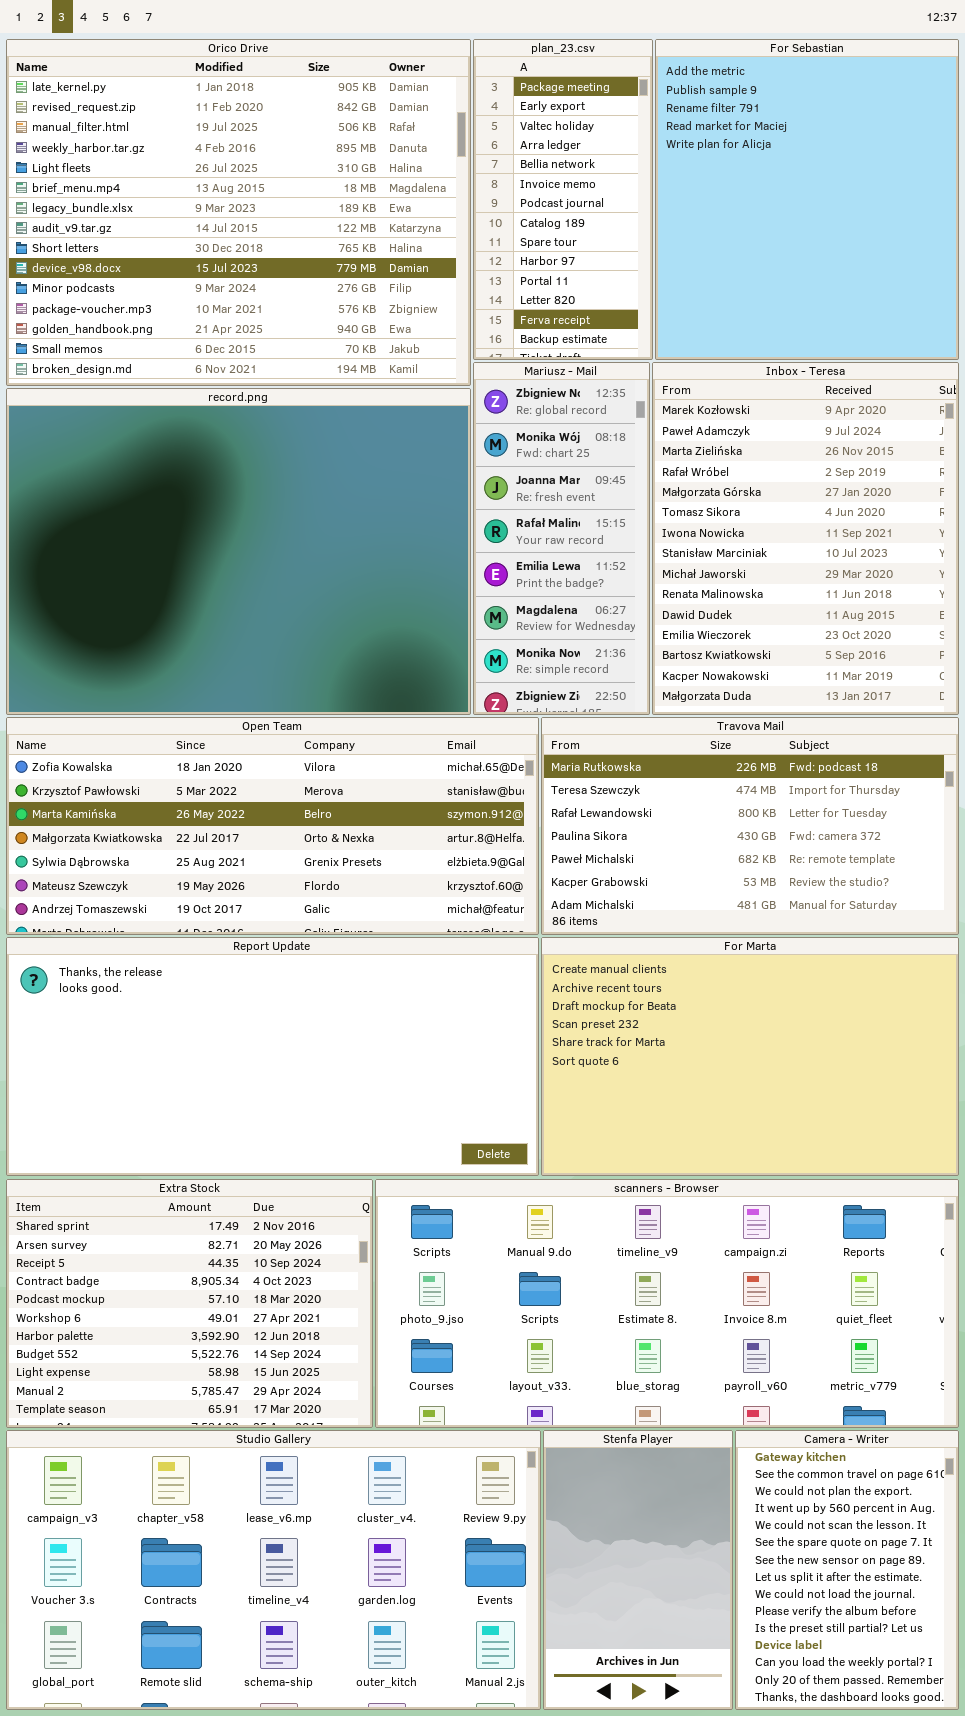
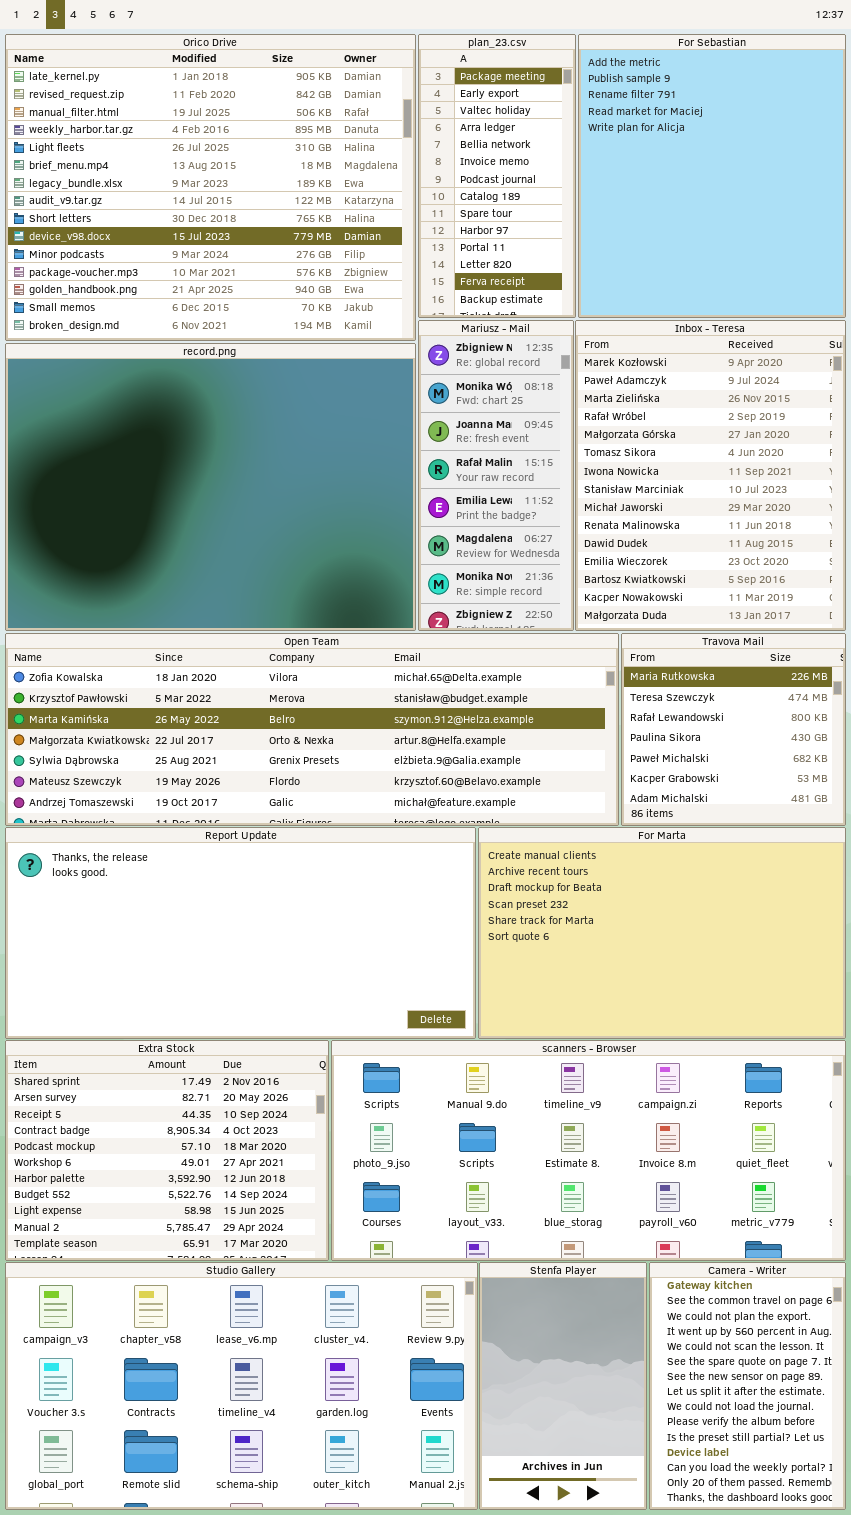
Open Team: [6,717,539,935] -> [5,633,619,826], resized
Travova Mail: [541,717,959,935] -> [621,633,846,826], resized

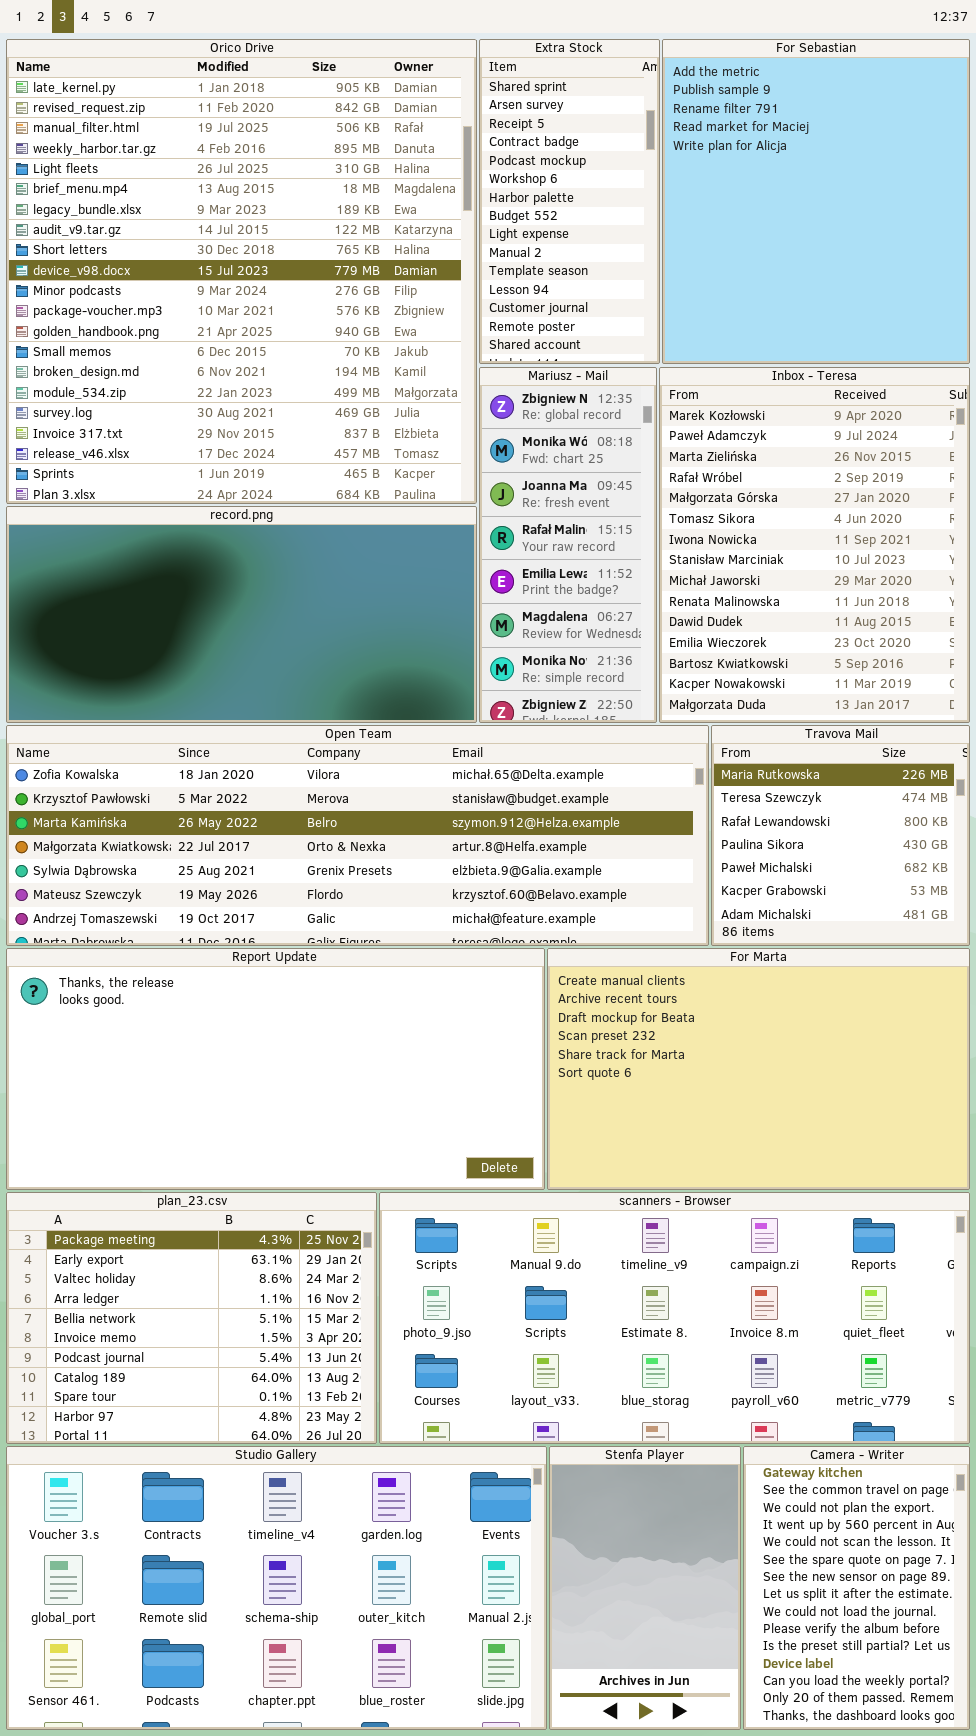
Orico Drive: [5,34,416,341] -> [6,39,477,504], resized
plan_23.csv: [418,34,576,318] -> [6,1192,377,1444], moved, resized
record.png: [5,343,416,631] -> [6,506,477,723], resized
Extra Stock: [5,1040,329,1261] -> [479,39,660,364], moved, resized
Studio Gallery: [5,1262,478,1510] -> [6,1446,547,1730], scrolled down 1 row

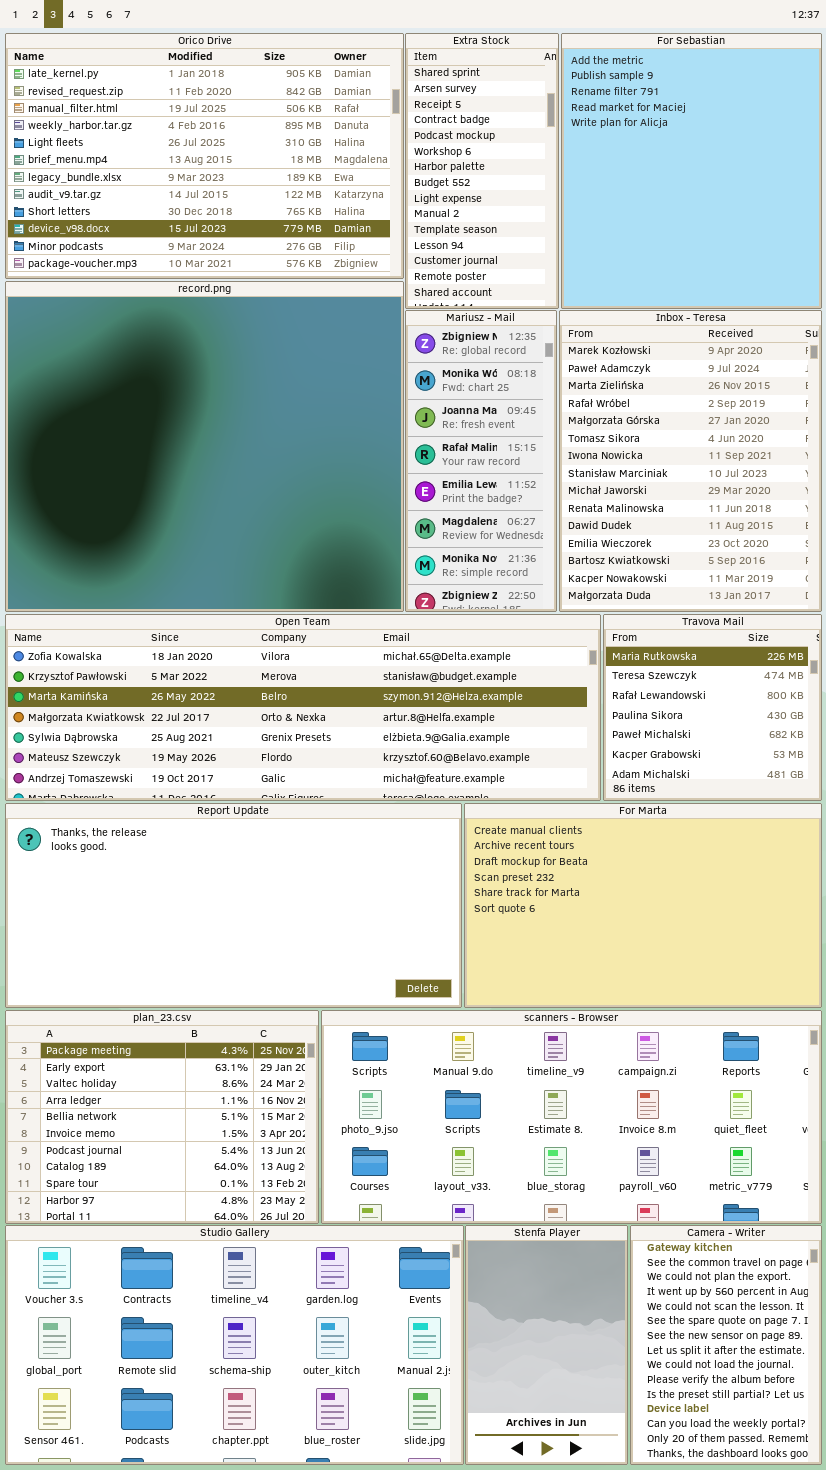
Orico Drive: [6,39,477,504] -> [5,33,404,279], resized
record.png: [6,506,477,723] -> [5,281,404,612], resized

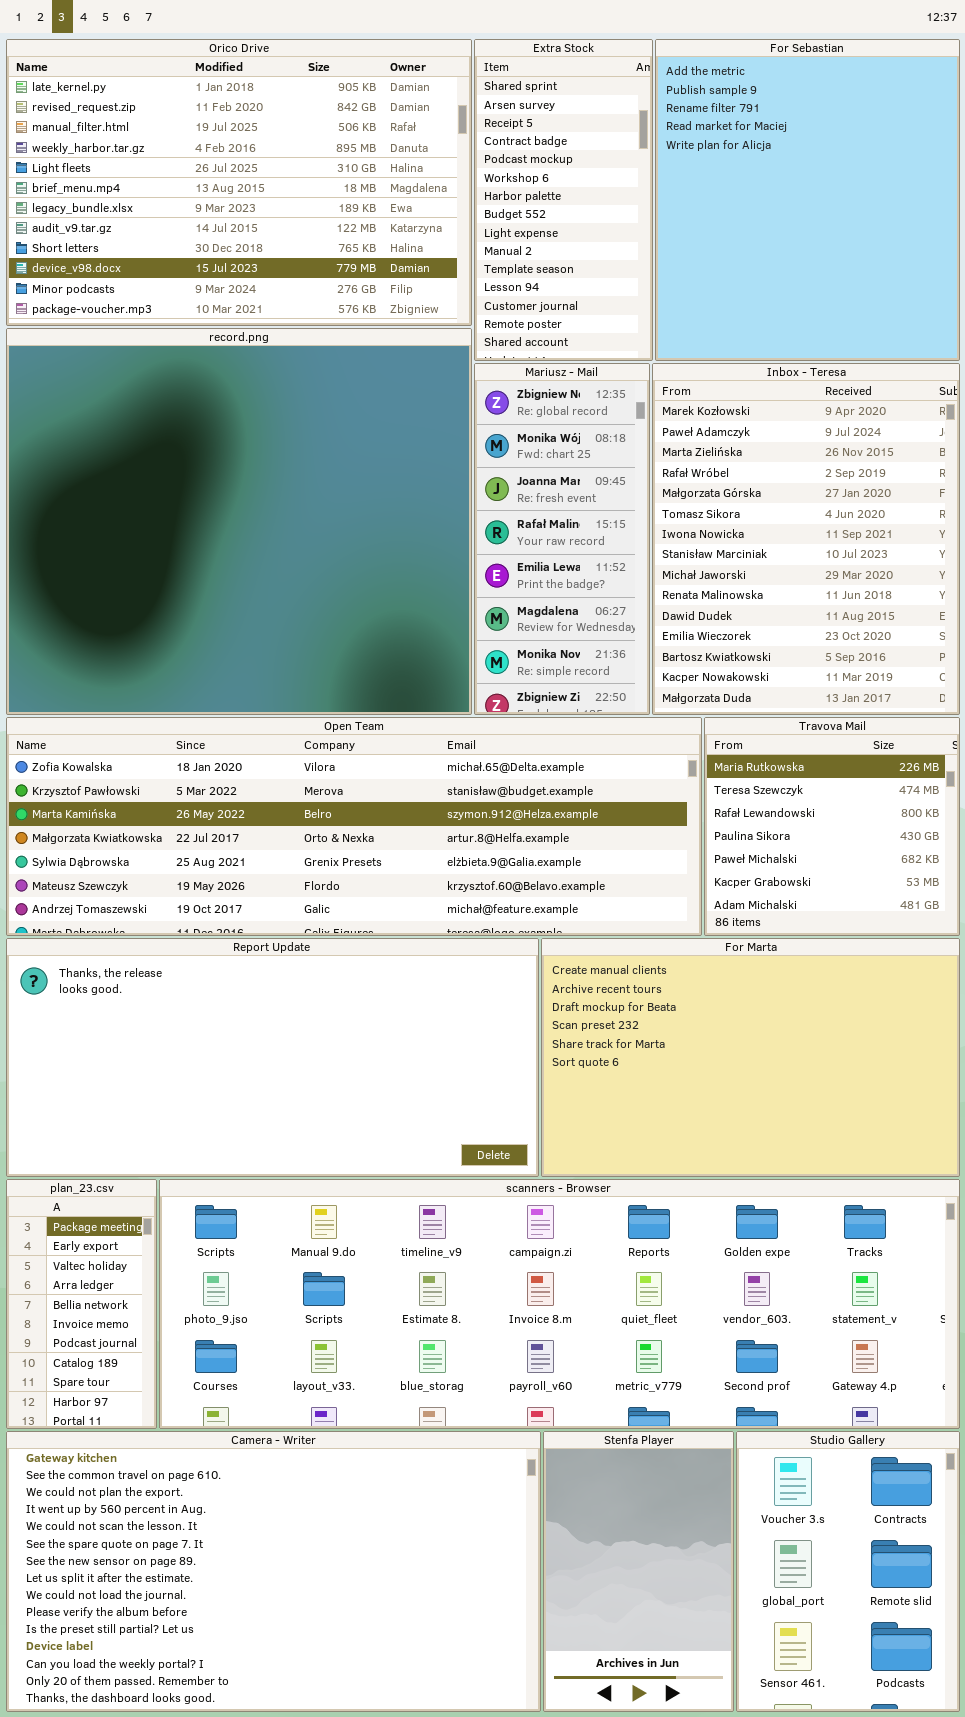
plan_23.csv: [5,1010,319,1224] -> [6,1179,157,1429], resized
scanners - Browser: [321,1010,822,1224] -> [159,1179,960,1429], resized
Studio Gallery: [5,1225,464,1465] -> [736,1431,960,1712], moved, resized
Camera - Writer: [630,1225,822,1465] -> [6,1431,541,1712], moved, resized

